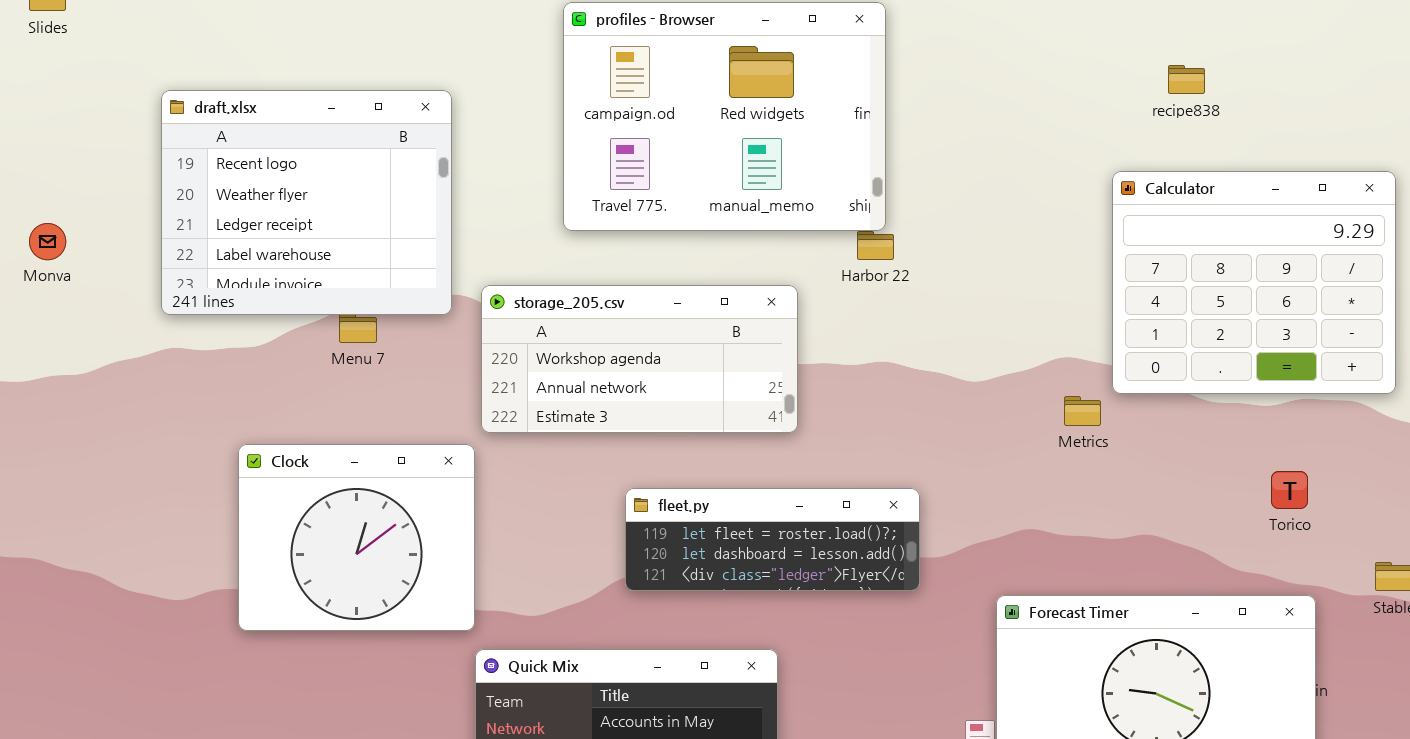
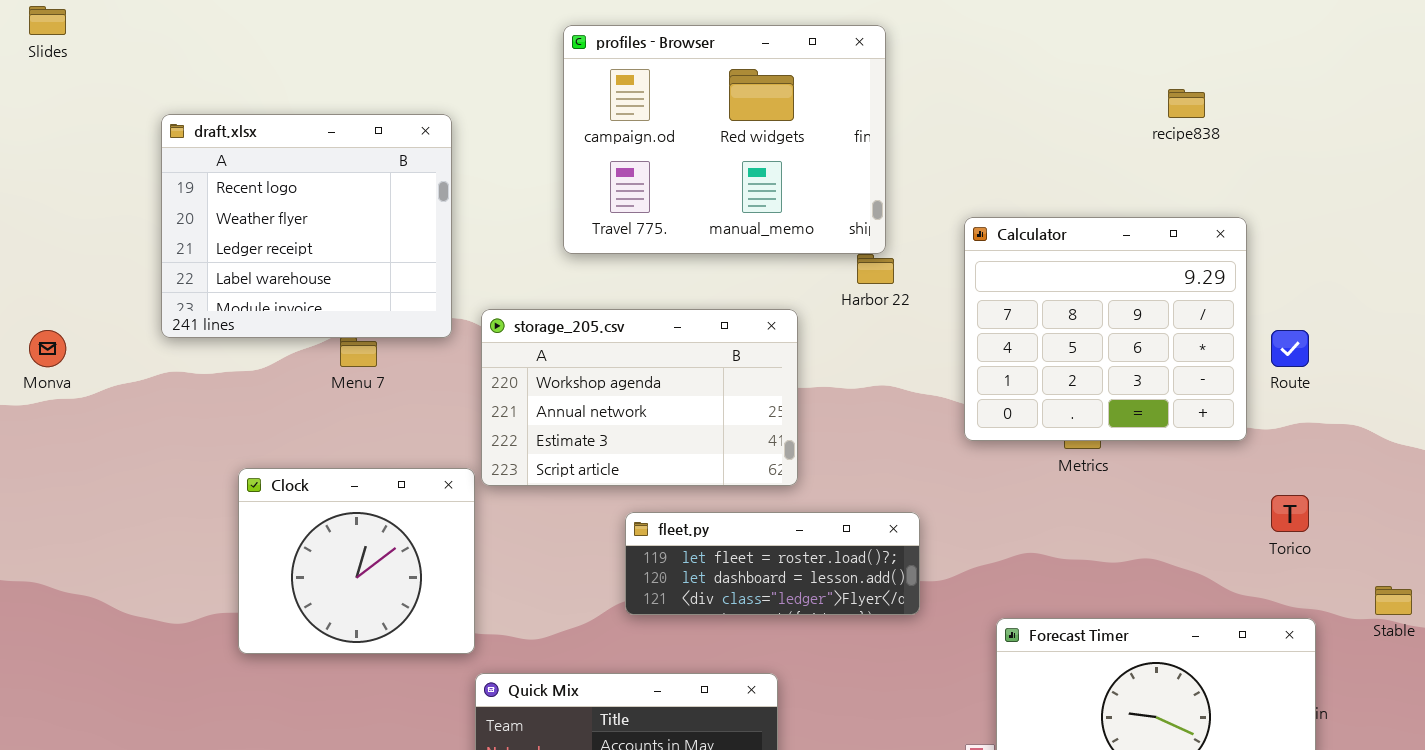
Calculator: [1112,171,1396,394] -> [964,217,1247,441], moved
Monva: [29,223,66,260] -> [29,330,66,367], moved
storage_205.csv: [481,285,798,433] -> [481,309,798,486], resized

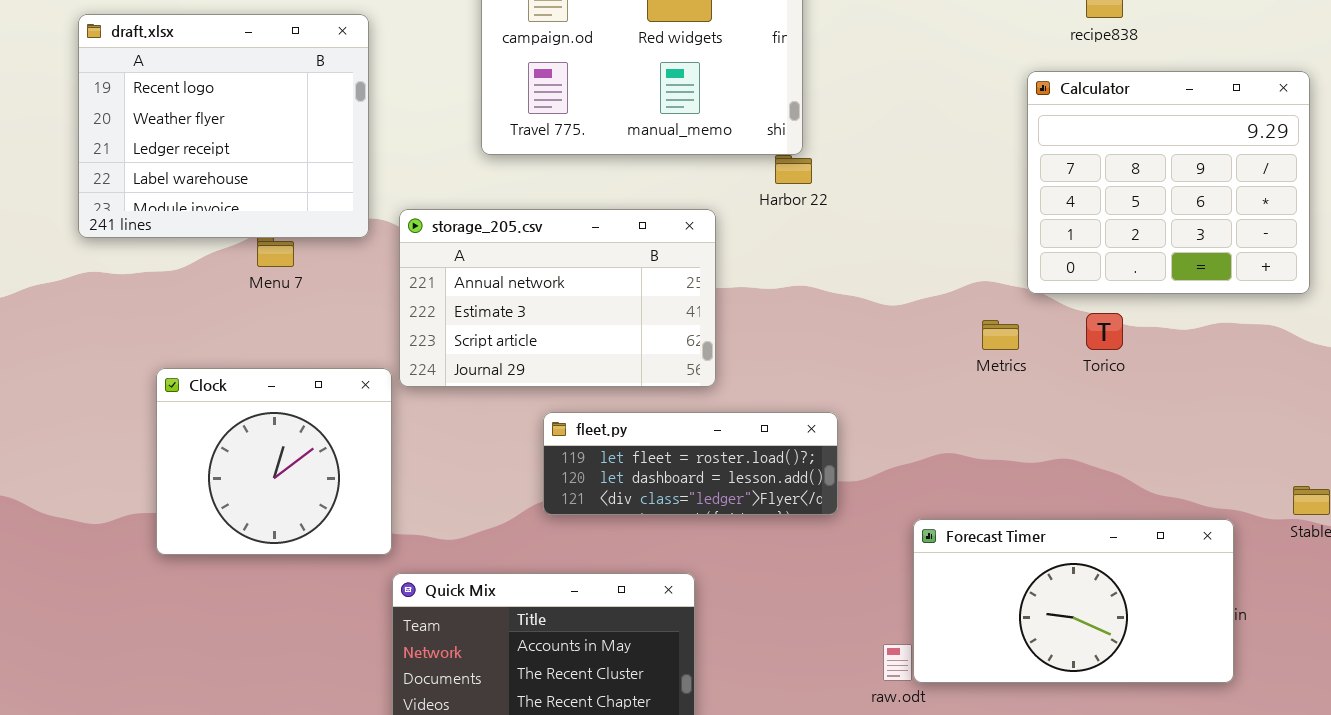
Calculator: [964,217,1247,441] -> [1027,71,1310,294], moved
storage_205.csv: [481,309,798,486] -> [399,209,716,387], scrolled down 1 row
Torico: [1271,495,1309,532] -> [1086,313,1123,350], moved

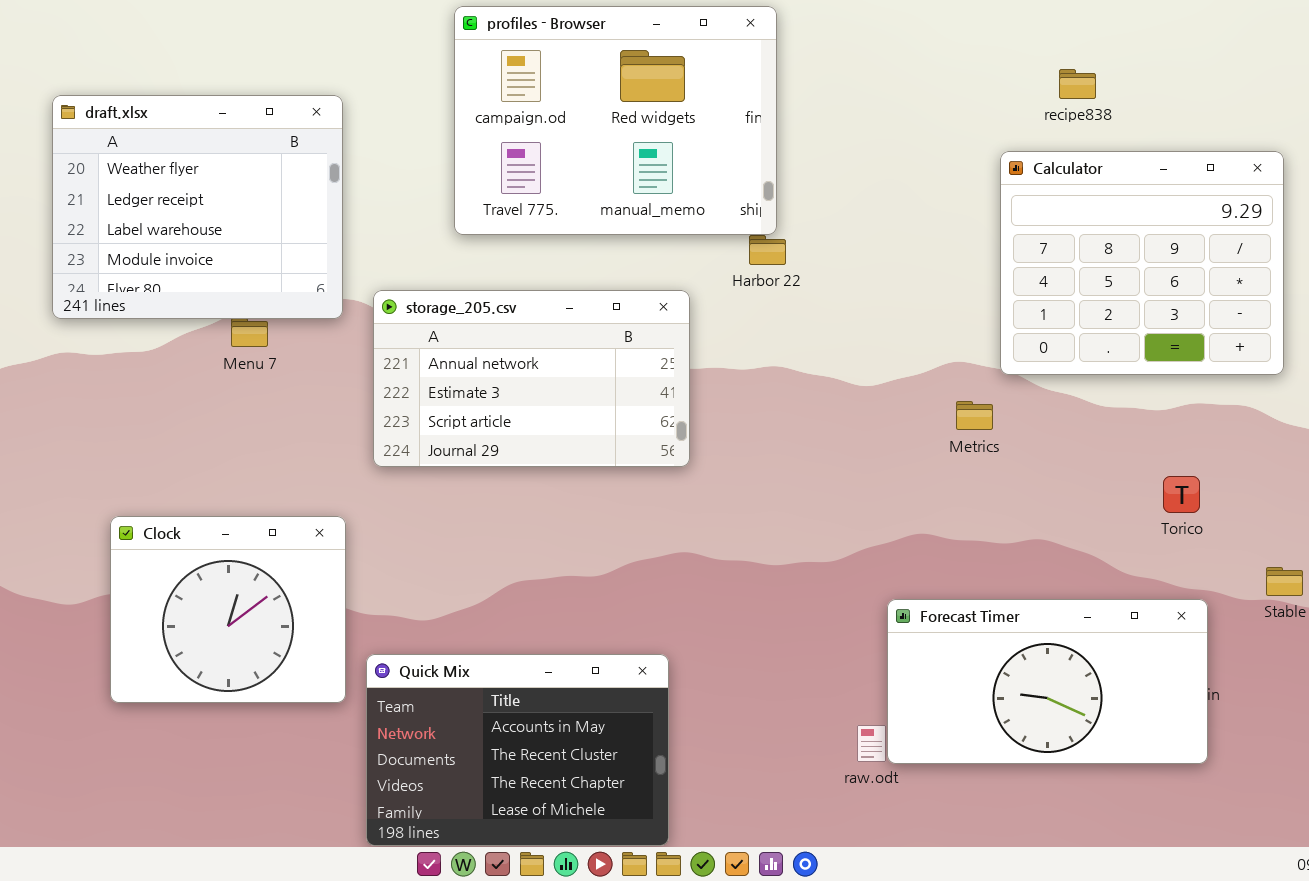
draft.xlsx: [78,14,369,238] -> [52,95,343,319], scrolled down 1 row
Torico: [1086,313,1123,350] -> [1163,476,1200,513], moved
Clock: [156,368,392,555] -> [110,516,346,703], moved
fleet.py: [543,412,838,515] -> none, closed

